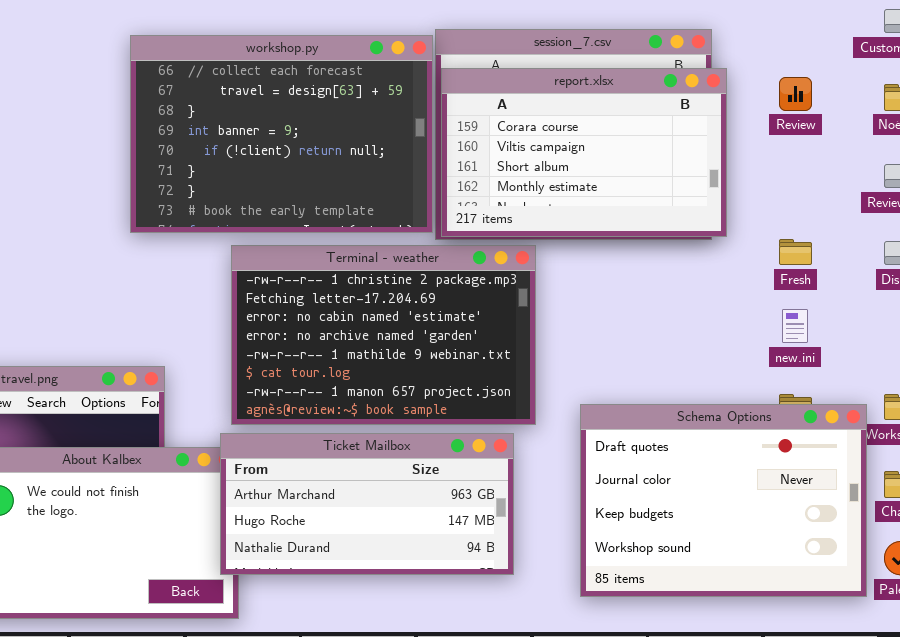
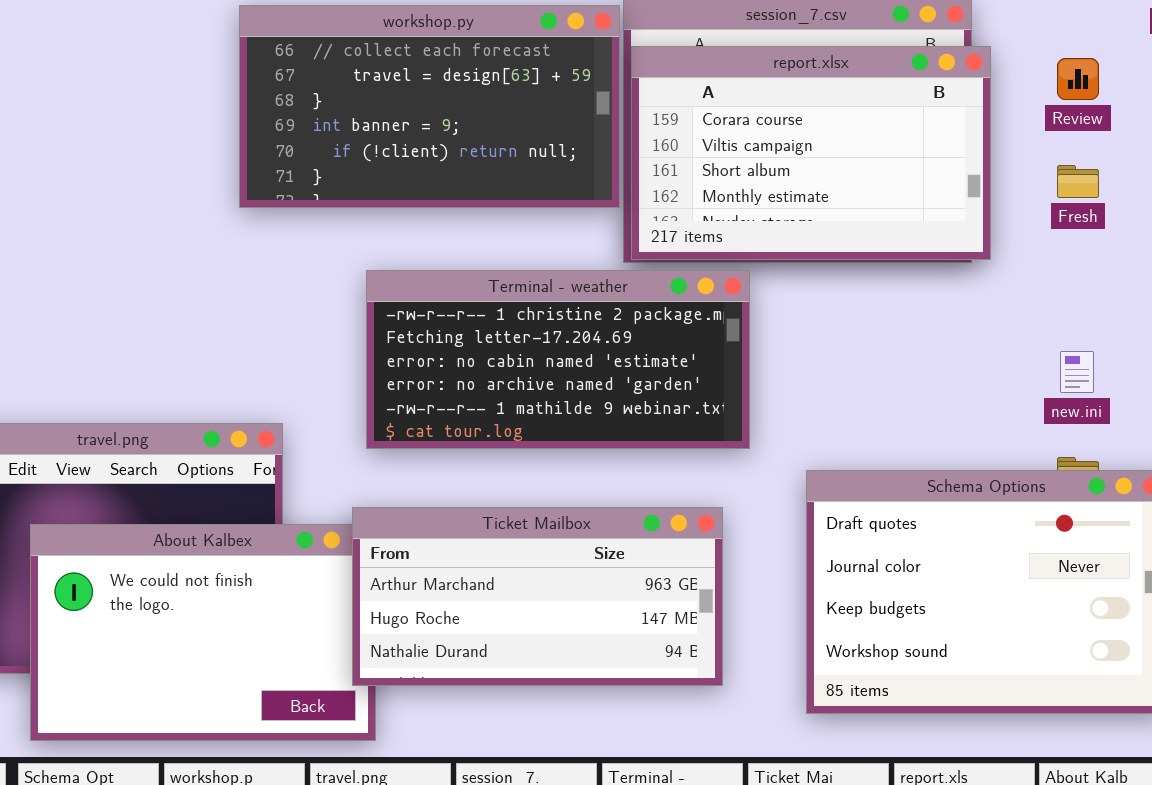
workshop.py: [130,35,433,233] -> [239,5,620,208], resized
Fresh: [779,239,812,265] -> [1057,165,1099,198], moved
Terminal - weather: [231,245,536,425] -> [366,270,750,449], resized

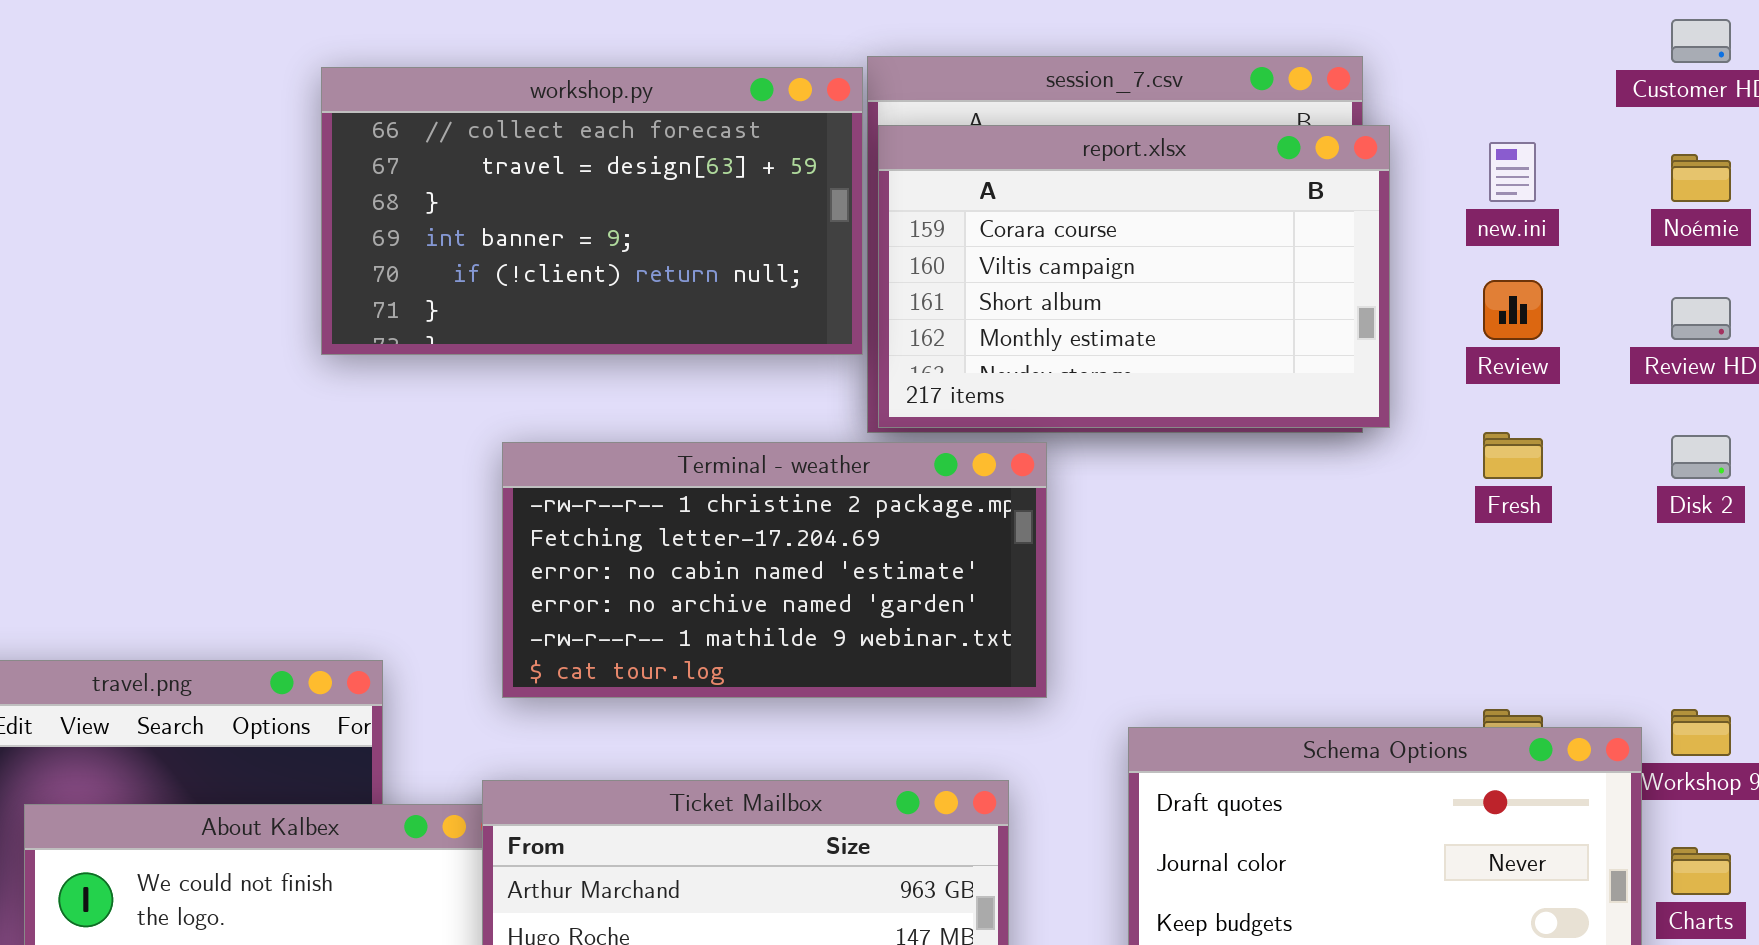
Review: [1057,58,1099,100] -> [1483,280,1543,340], moved
Fresh: [1057,165,1099,198] -> [1483,432,1543,479], moved
new.ini: [1060,351,1094,393] -> [1489,142,1536,202], moved

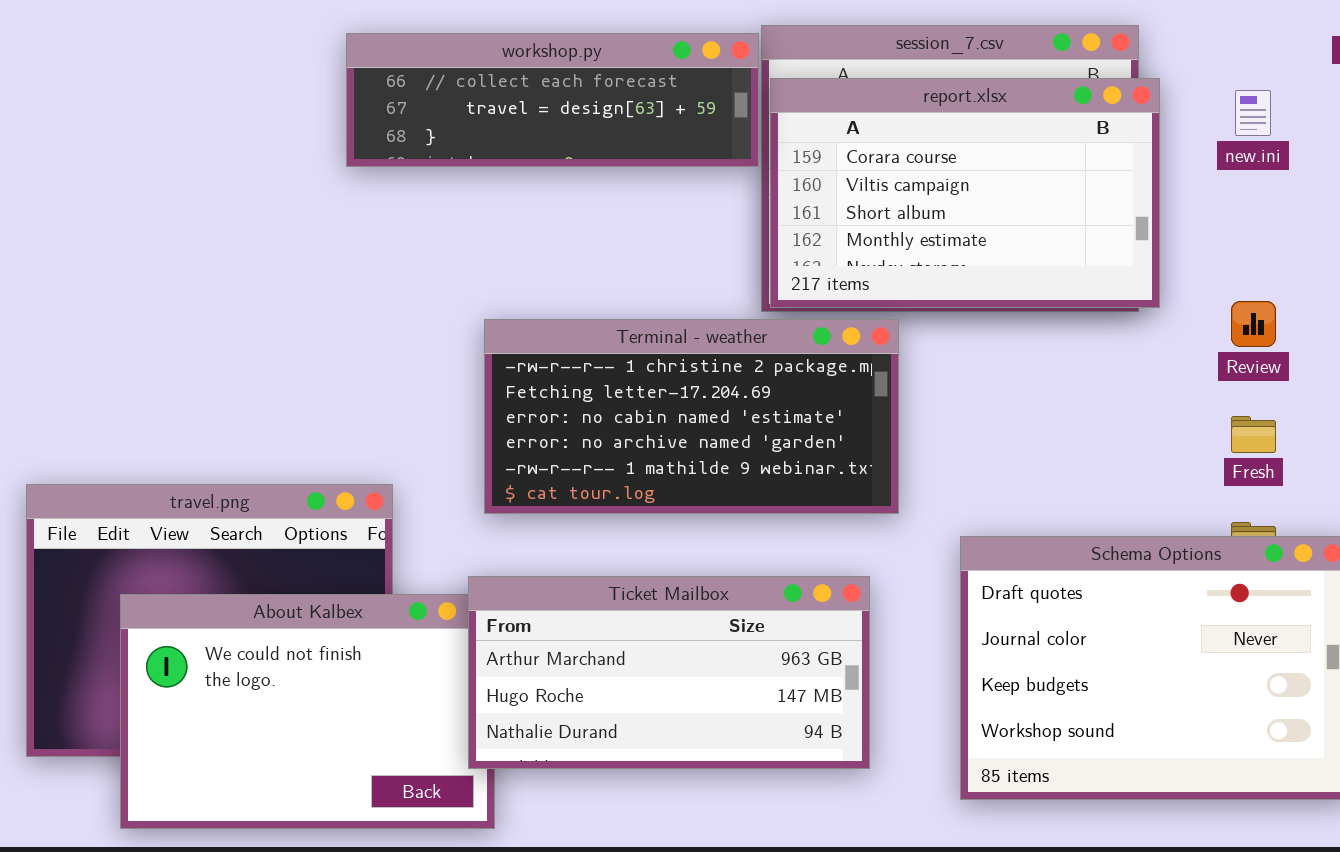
workshop.py: [321,67,863,355] -> [346,33,759,167], resized
Review: [1483,280,1543,340] -> [1231,301,1276,347], moved
Fresh: [1483,432,1543,479] -> [1231,416,1276,453], moved

